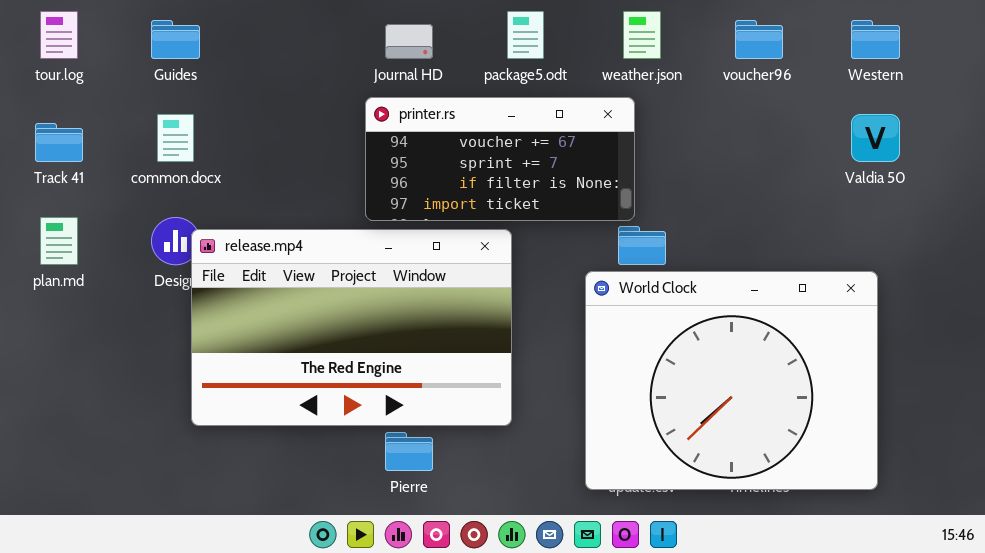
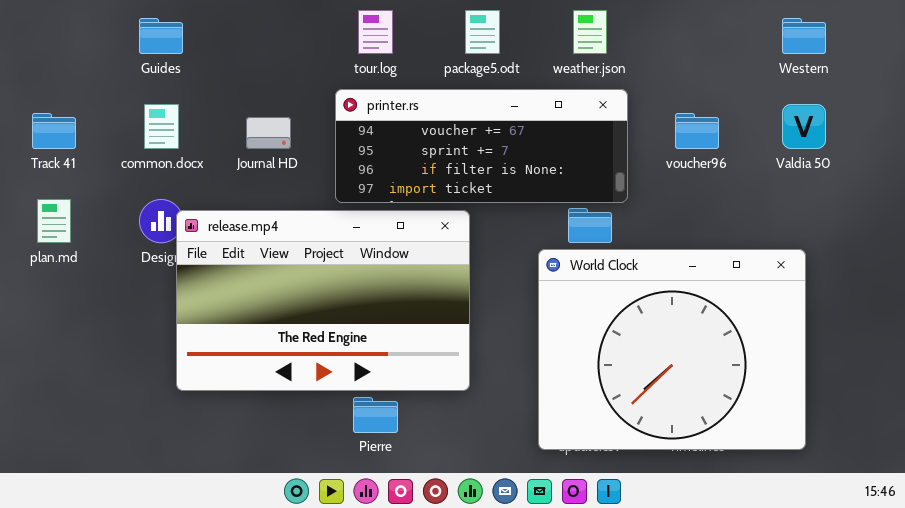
tour.log: [40,11,78,59] -> [358,10,393,54], moved
voucher96: [735,20,783,59] -> [675,113,719,149], moved
Journal HD: [385,24,433,59] -> [246,117,291,149], moved
printer.rs: [365,97,635,221] -> [335,89,628,203], resized

